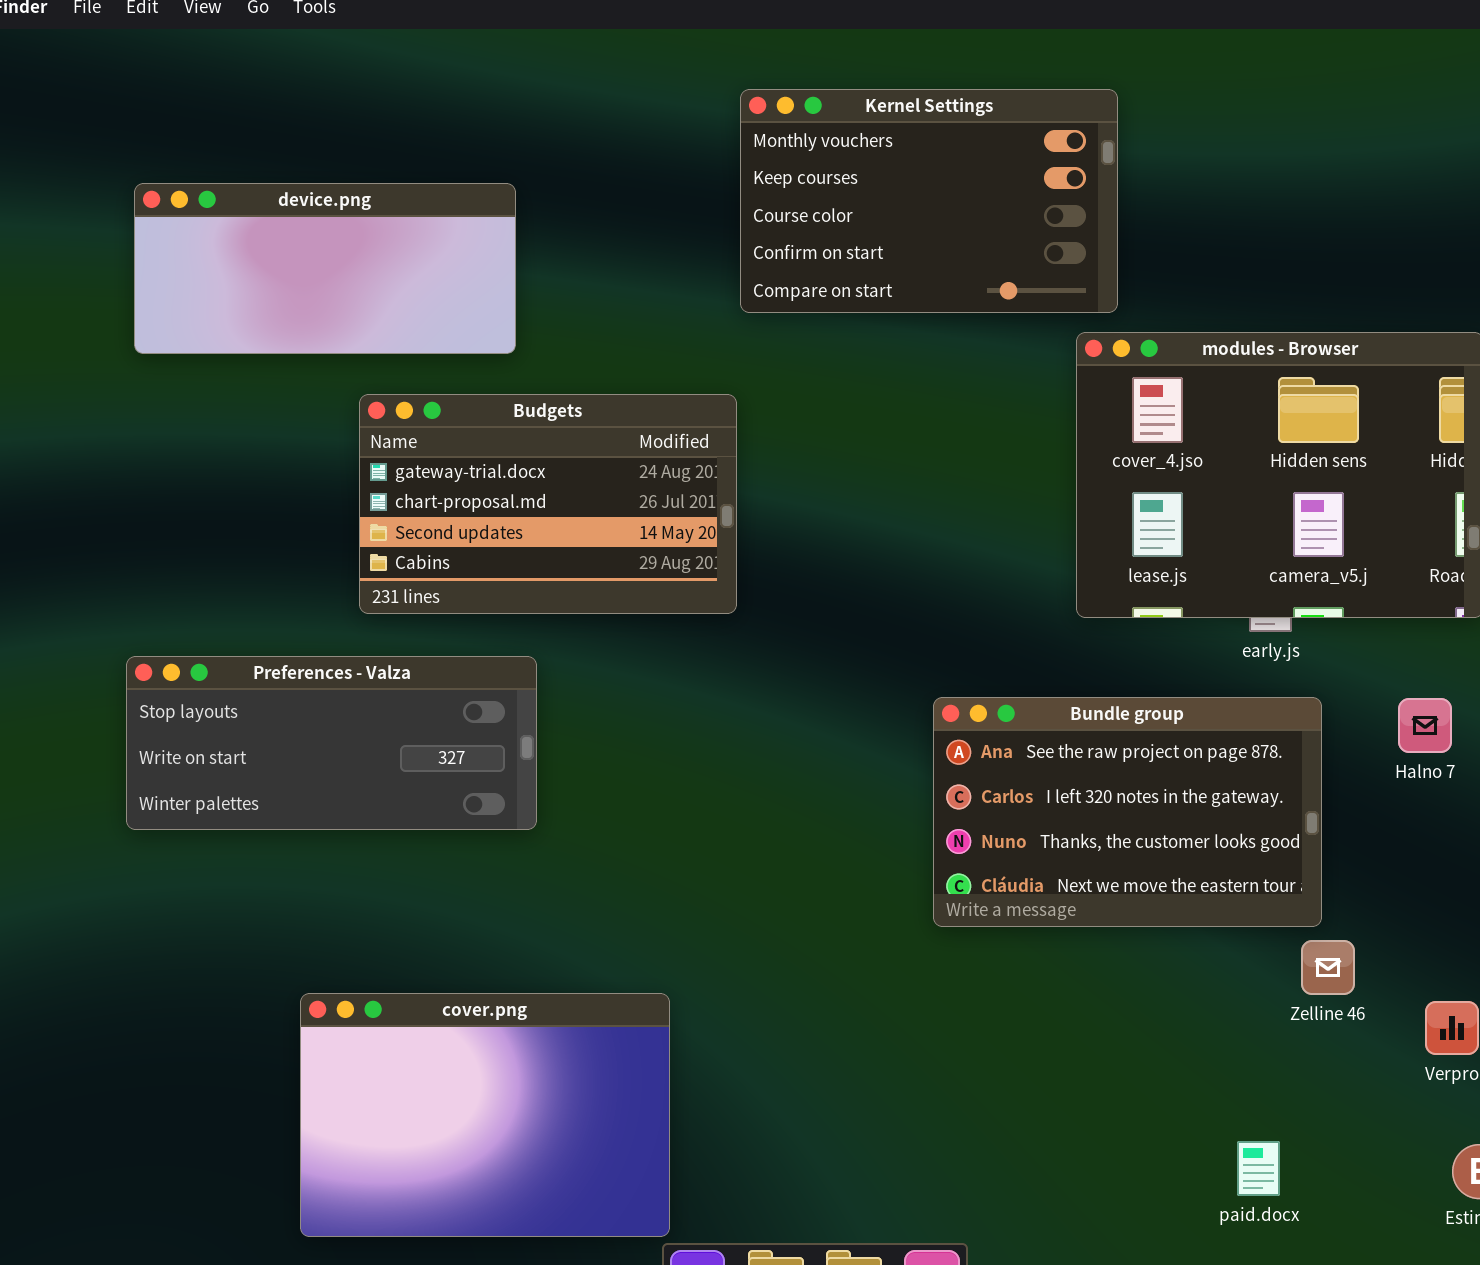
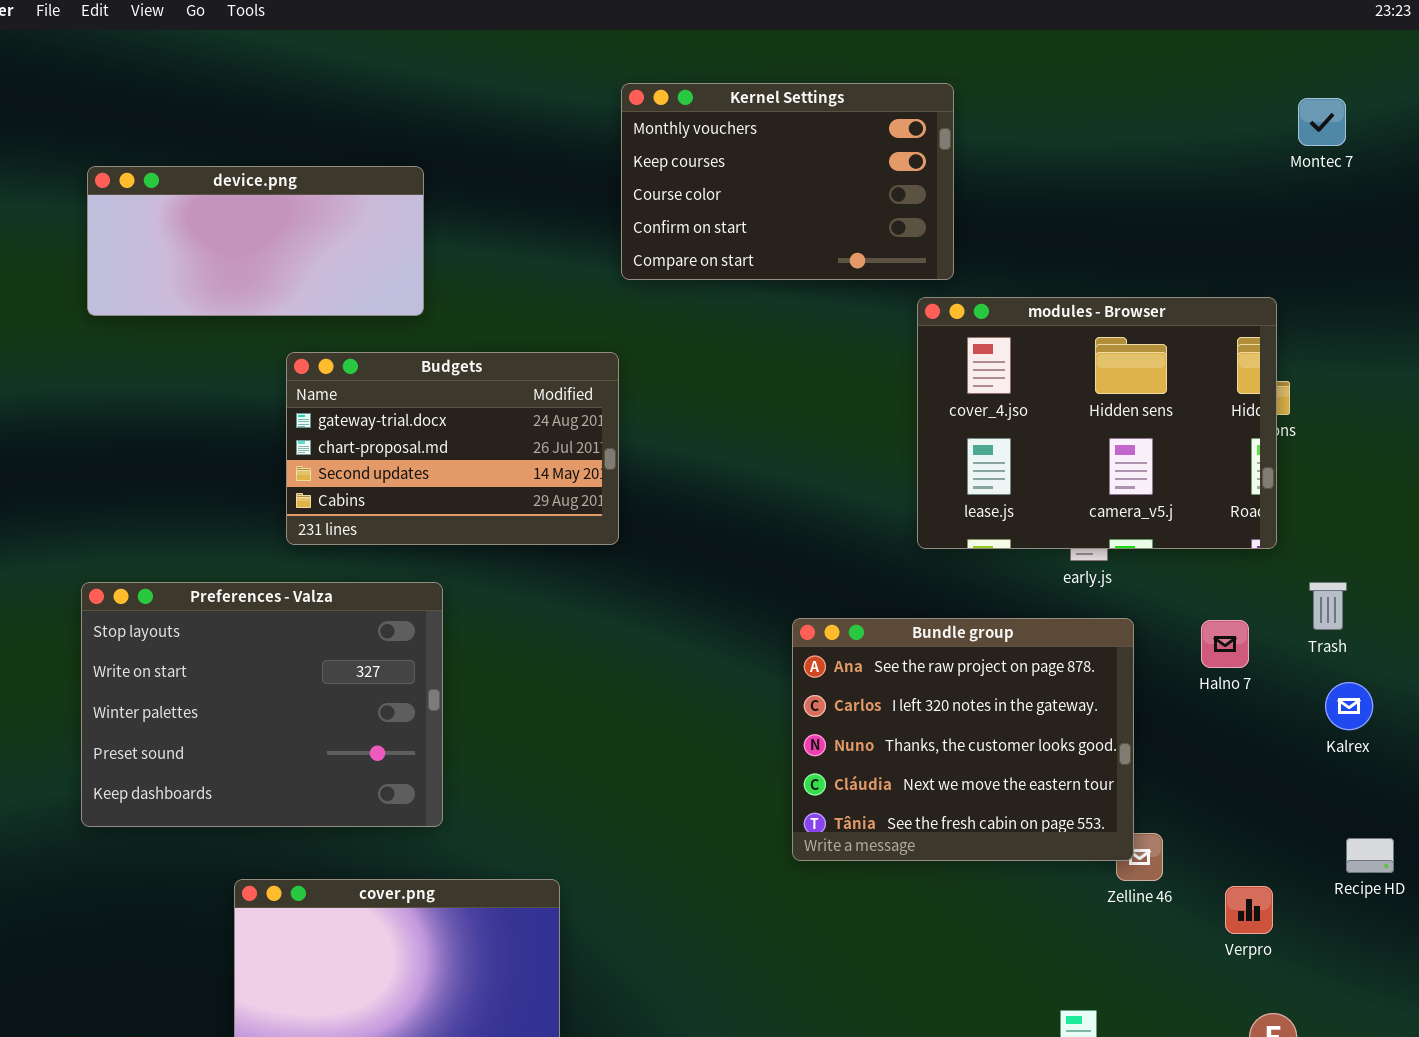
Preferences - Valza: [126,656,537,830] -> [81,582,443,827], resized
Bundle group: [933,697,1322,927] -> [792,618,1134,861], resized

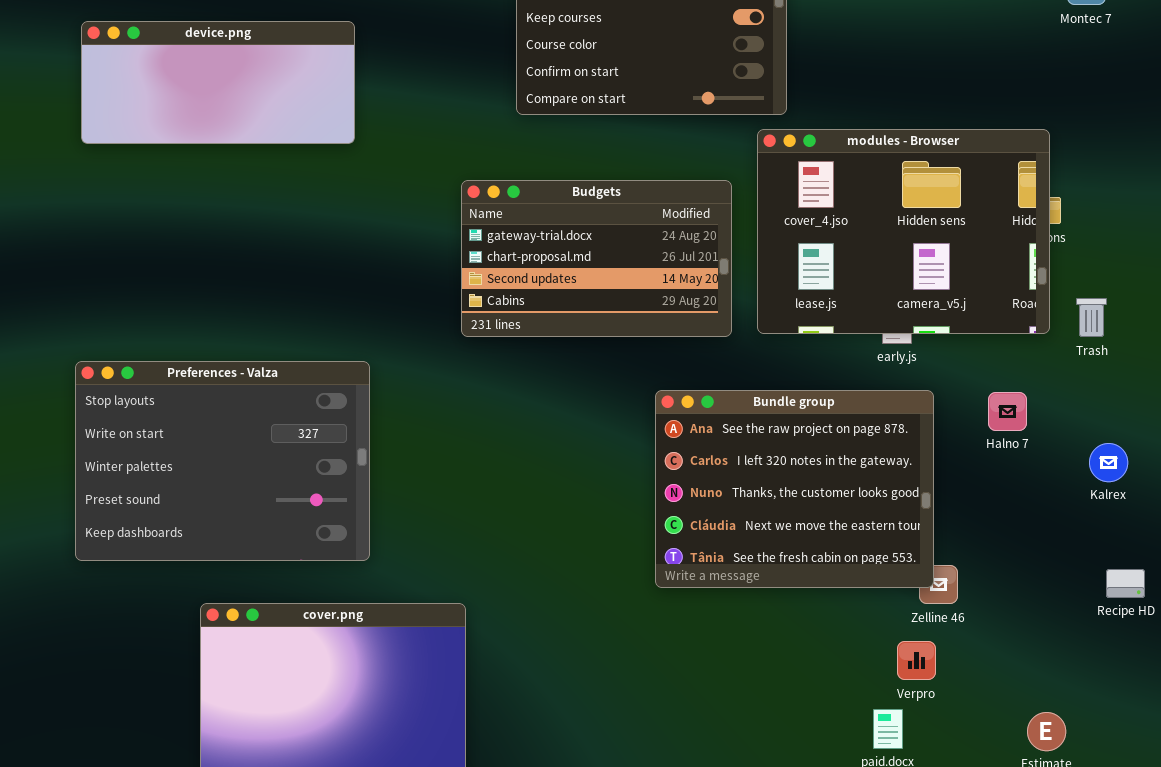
Budgets: [286,352,619,545] -> [461,180,732,337], moved
Trash: [1309,582,1347,630] -> [1076,298,1107,337], moved
Verpro: [1225,886,1273,934] -> [897,641,936,680], moved

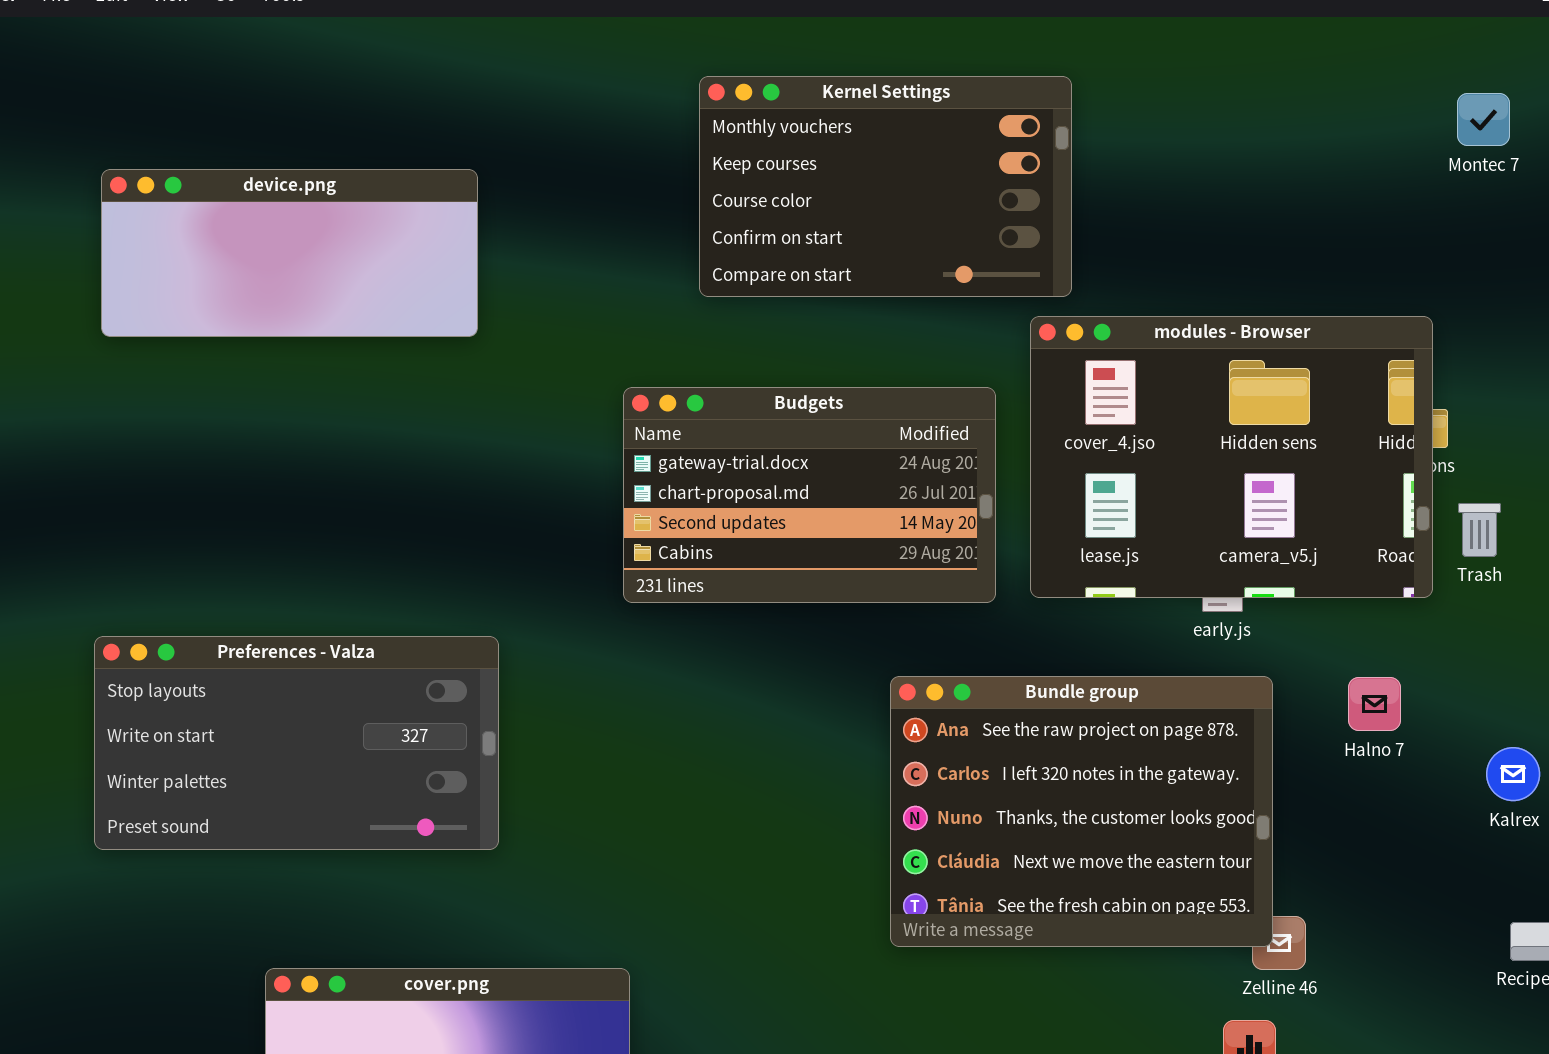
Trash: [1076,298,1107,337] -> [1458,503,1501,557], moved
Preferences - Valza: [75,361,370,561] -> [94,636,499,850], resized

